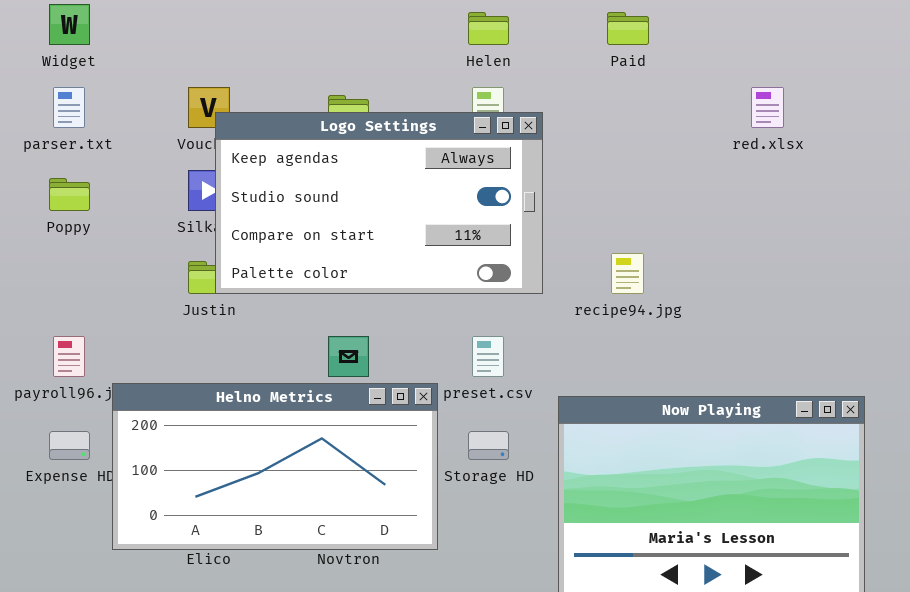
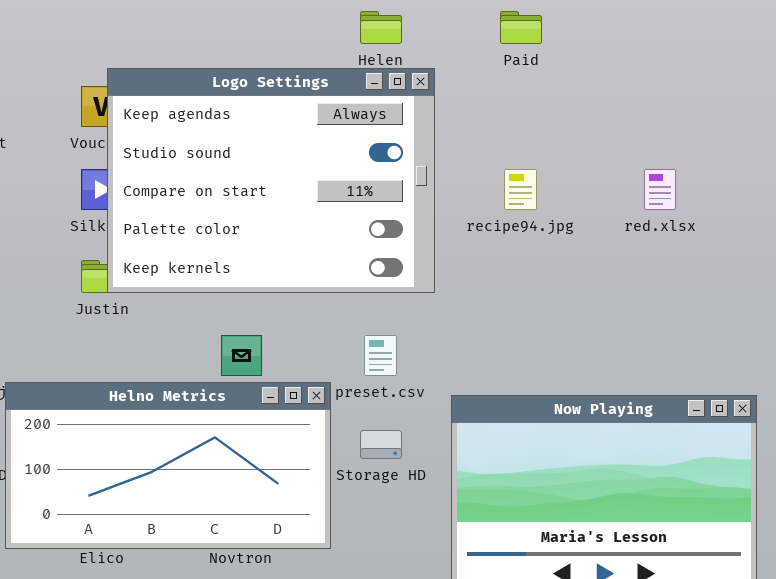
red.xlsx: [751,87,784,128] -> [644,169,676,210], moved
Logo Settings: [215,112,543,294] -> [107,68,435,293], resized
recipe94.jpg: [611,253,644,294] -> [504,169,537,210], moved

